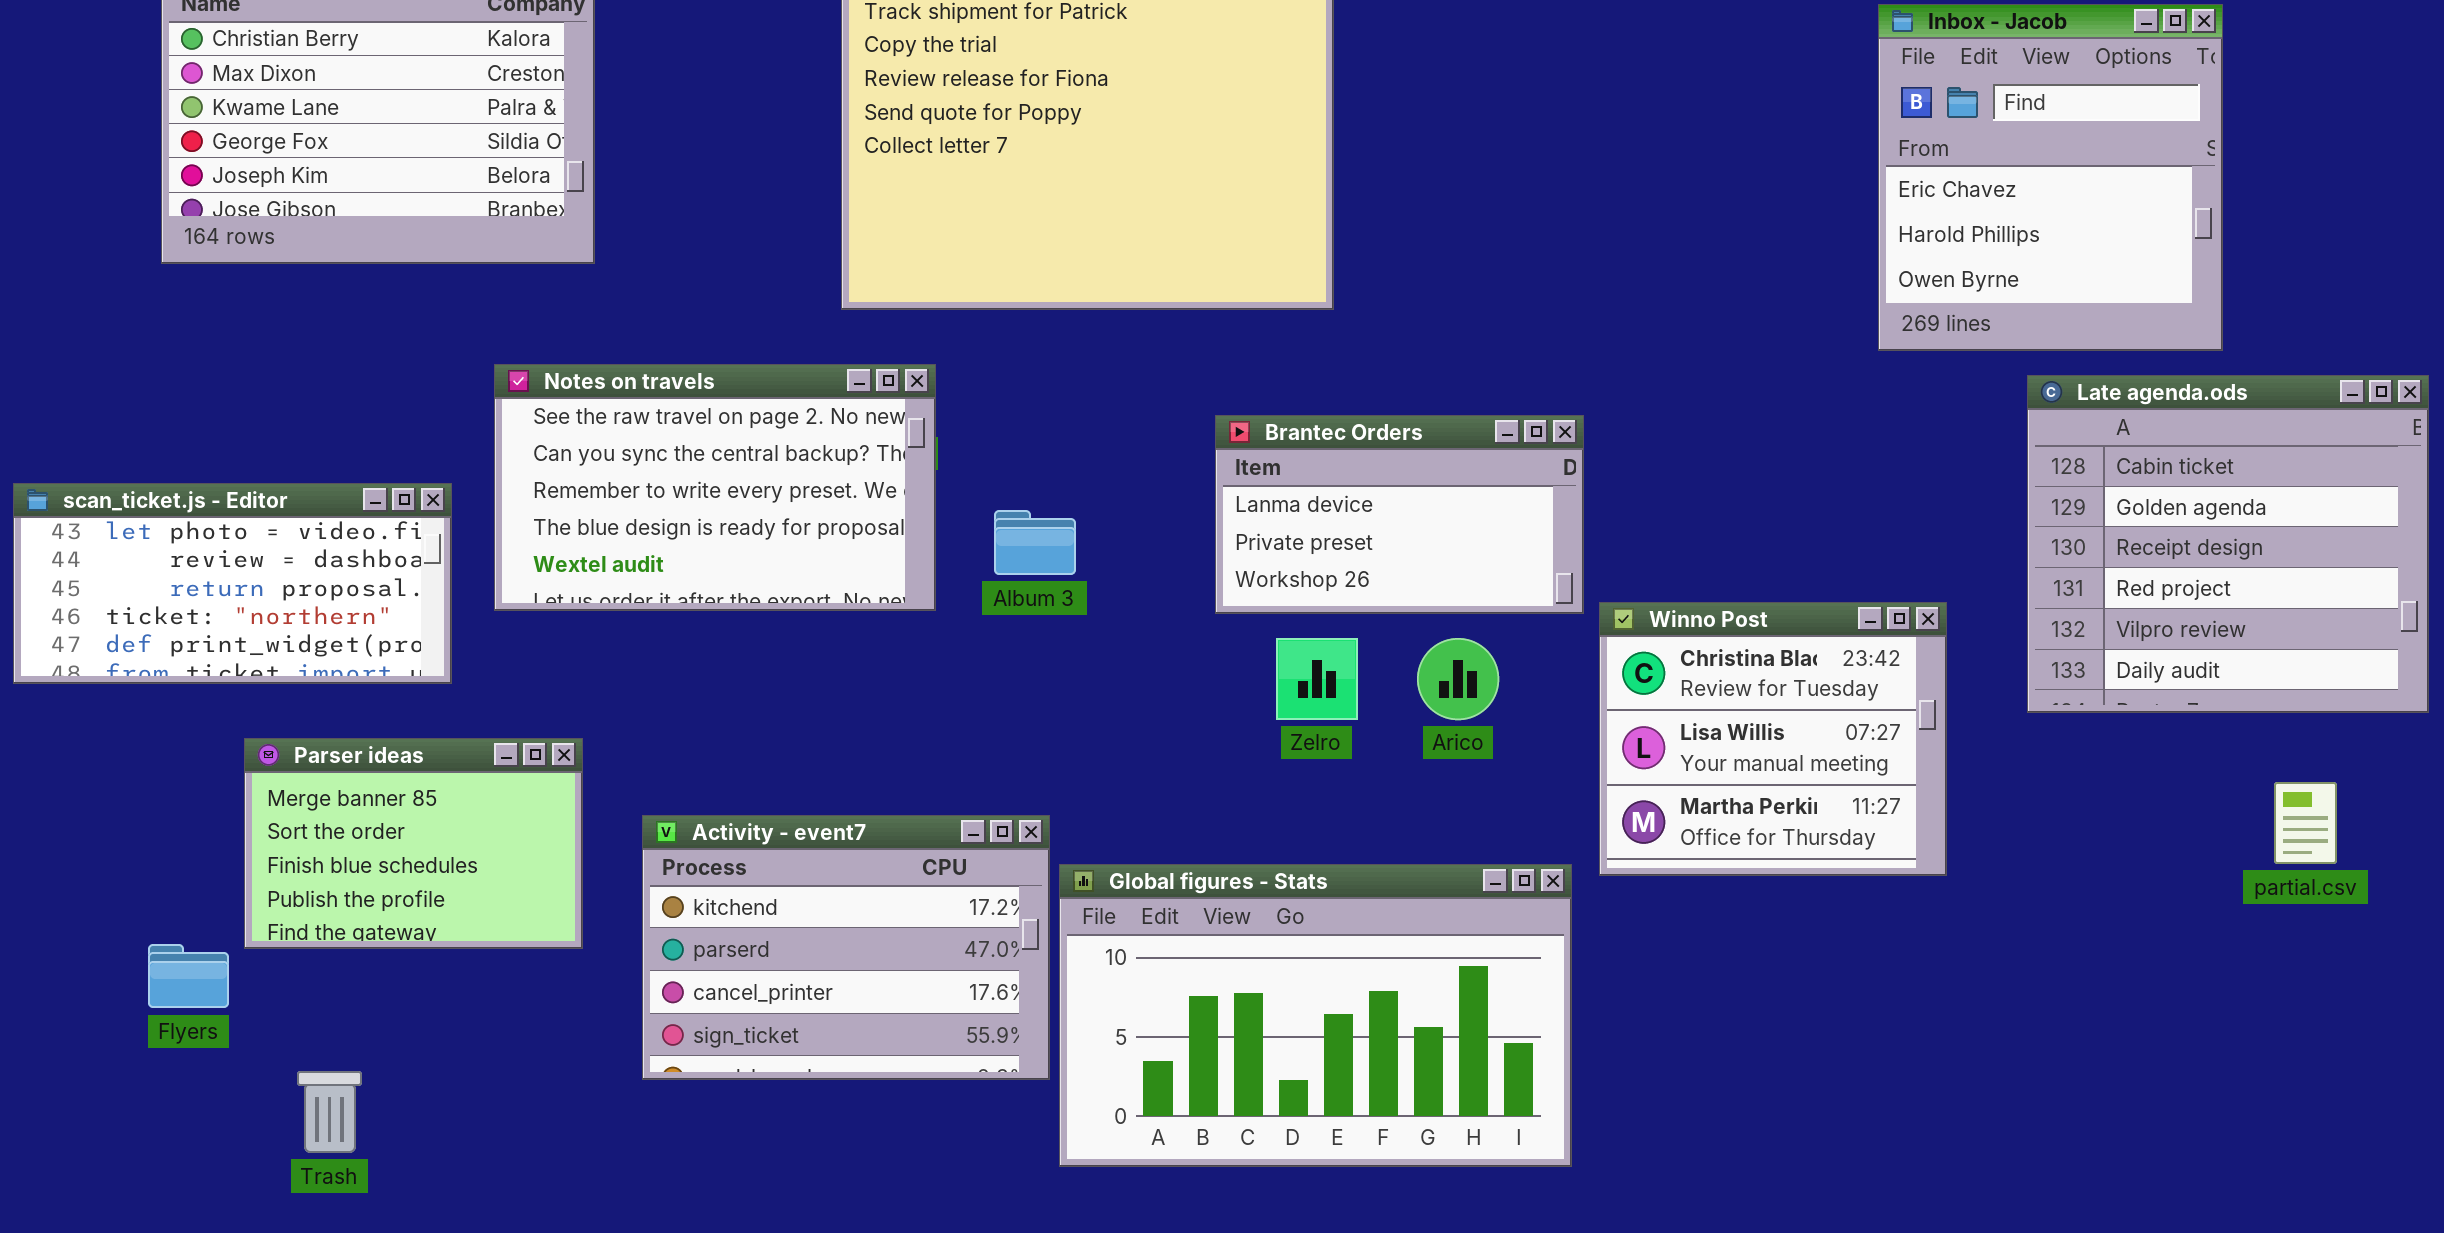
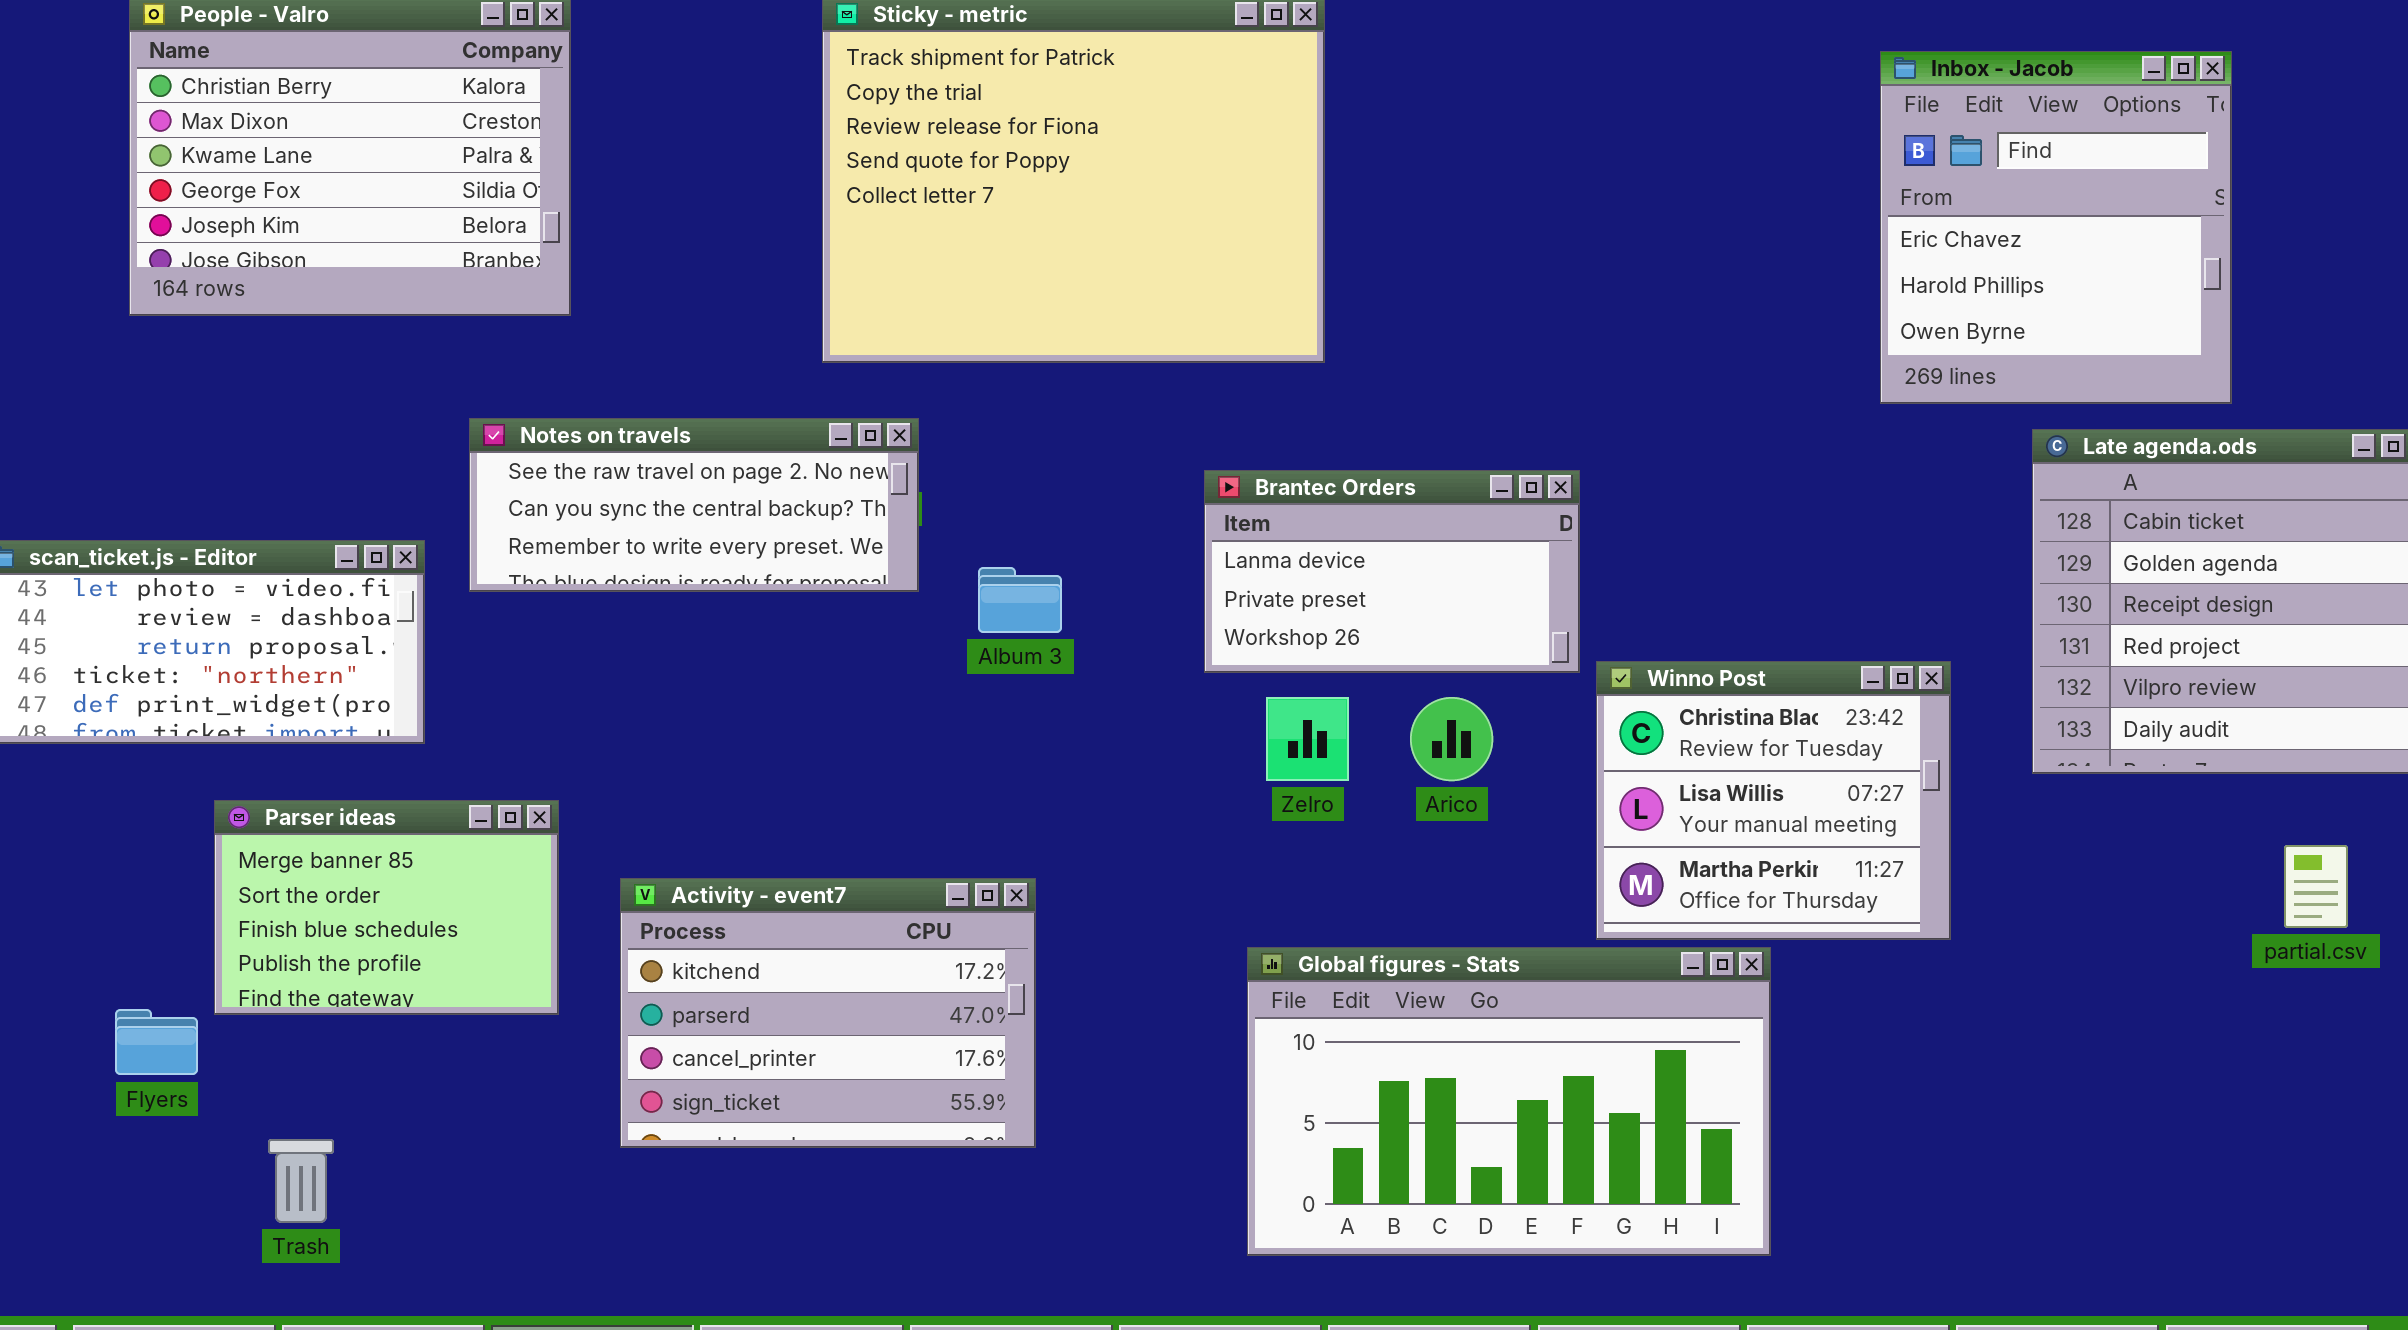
Notes on travels: [494,364,936,611] -> [469,418,919,592], resized
Global figures - Stats: [1059,864,1572,1167] -> [1247,947,1771,1256], moved

